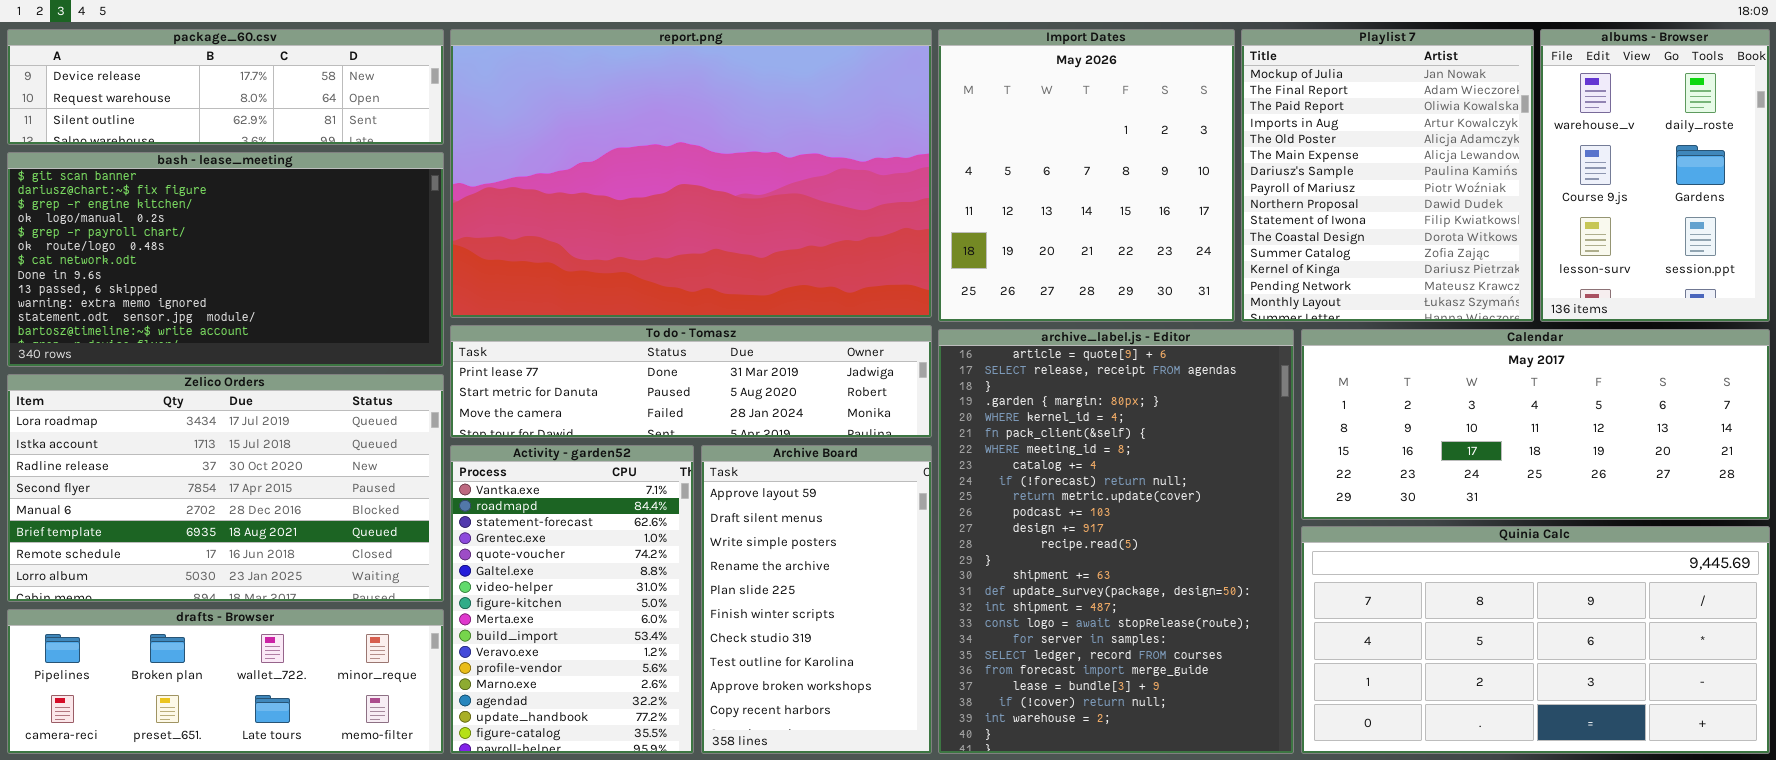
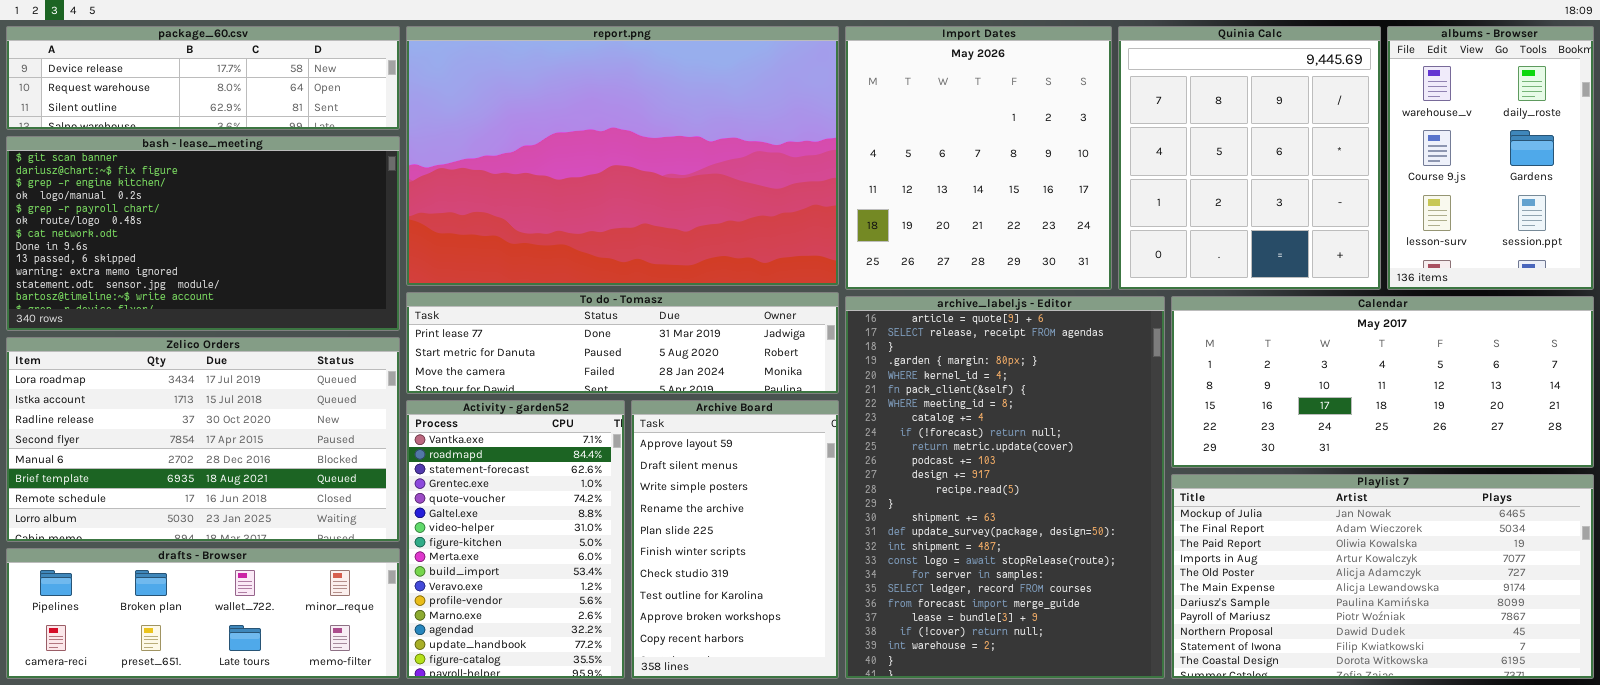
Playlist 7: [1241,29,1534,322] -> [1171,474,1594,679], moved, resized
Quinia Calc: [1301,526,1770,754] -> [1118,26,1381,290], moved, resized

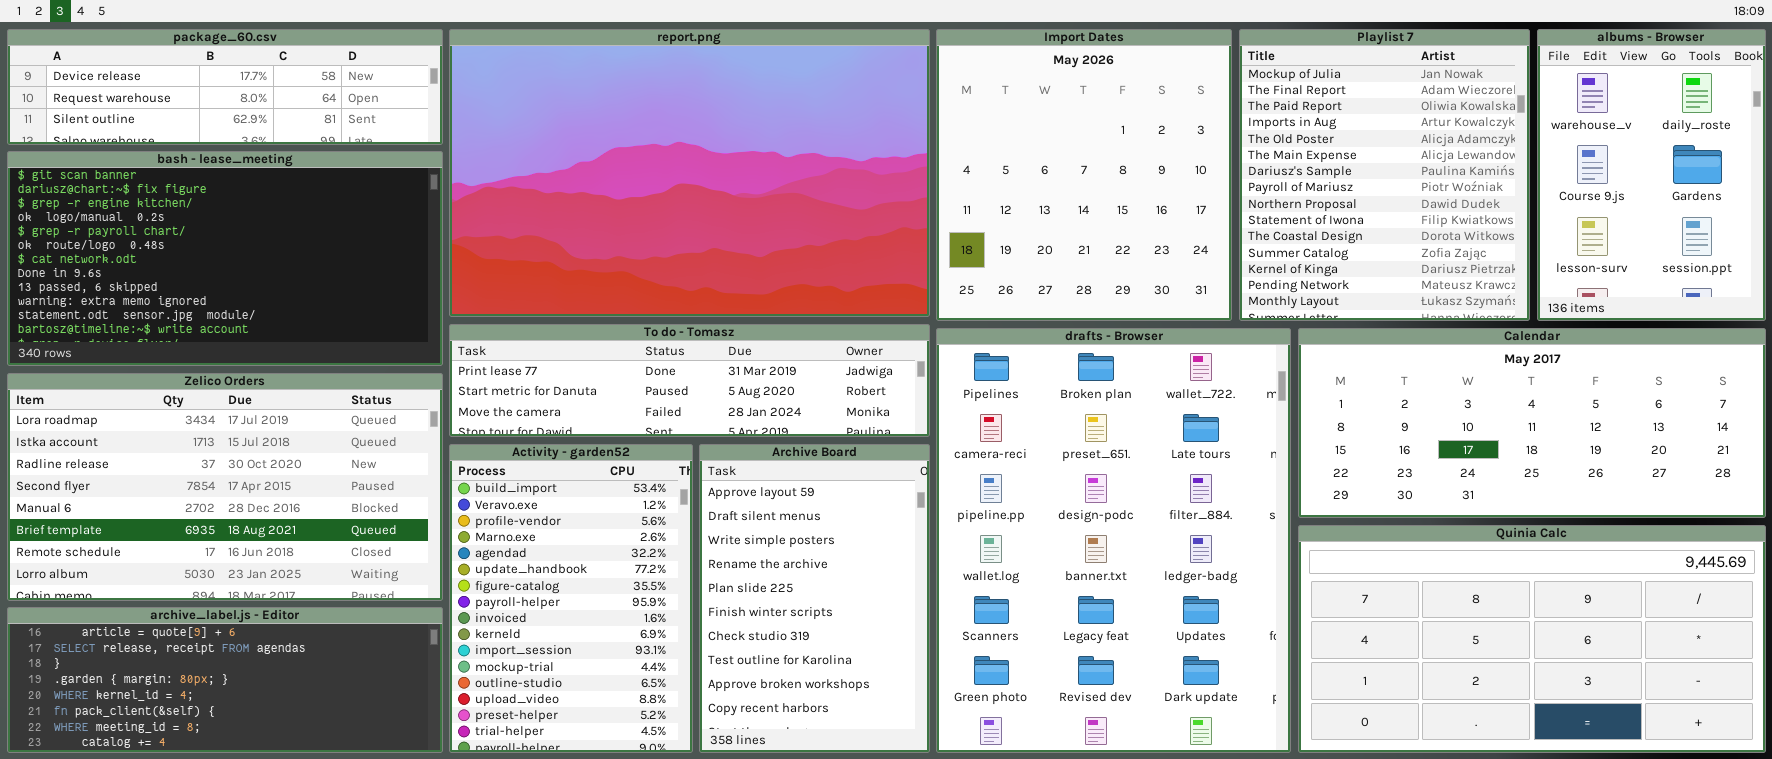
Quinia Calc: [1118,26,1381,290] -> [1298,525,1766,753], moved, resized
archive_label.js - Editor: [845,296,1165,679] -> [7,607,443,753], moved, resized
Activity - garden52: [406,400,625,679] -> [449,444,693,753], scrolled down 9 rows
Playlist 7: [1171,474,1594,679] -> [1239,29,1530,321], moved, resized
drafts - Browser: [6,548,400,679] -> [936,328,1291,753], moved, resized

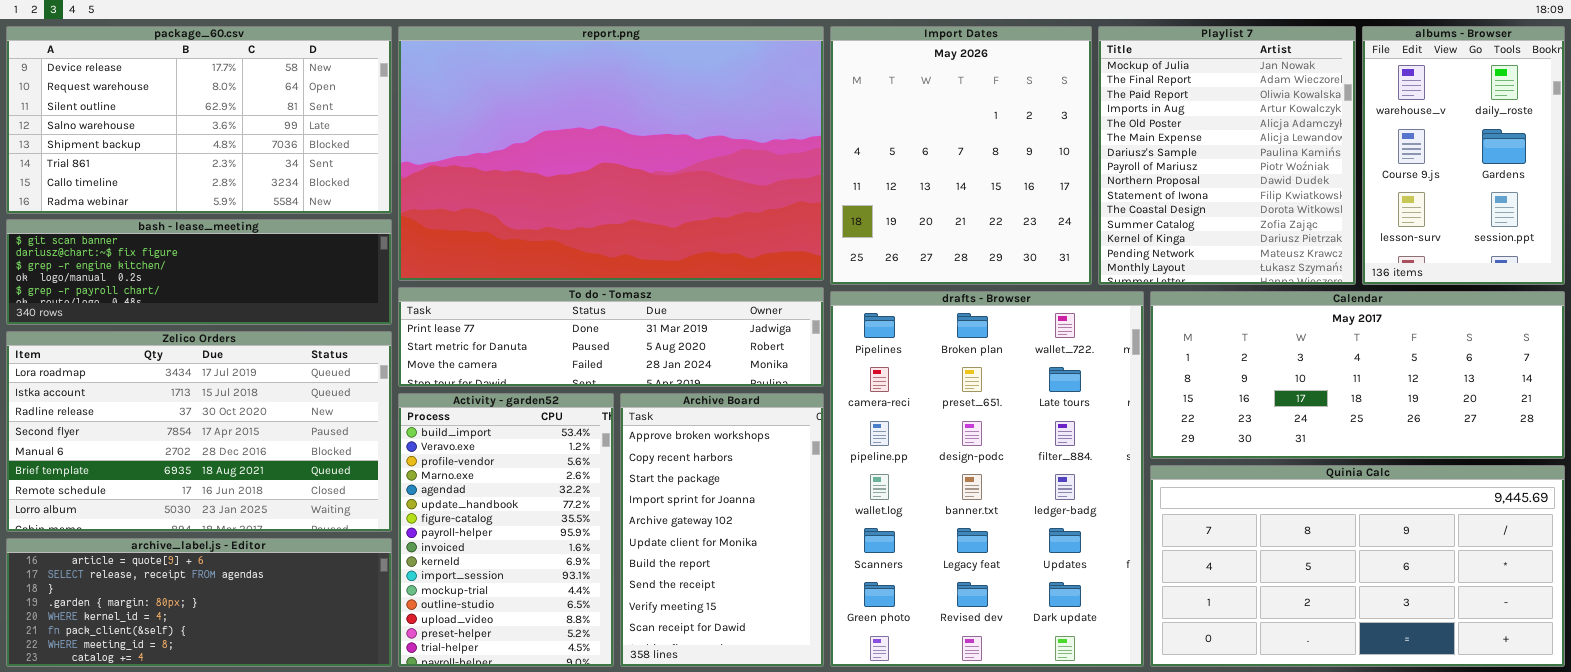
package_60.csv: [7,29,443,145] -> [6,26,392,214], resized
bash - lease_meeting: [7,151,443,366] -> [6,219,392,325], resized
Archive Board: [699,444,930,753] -> [620,393,824,667], scrolled down 8 rows

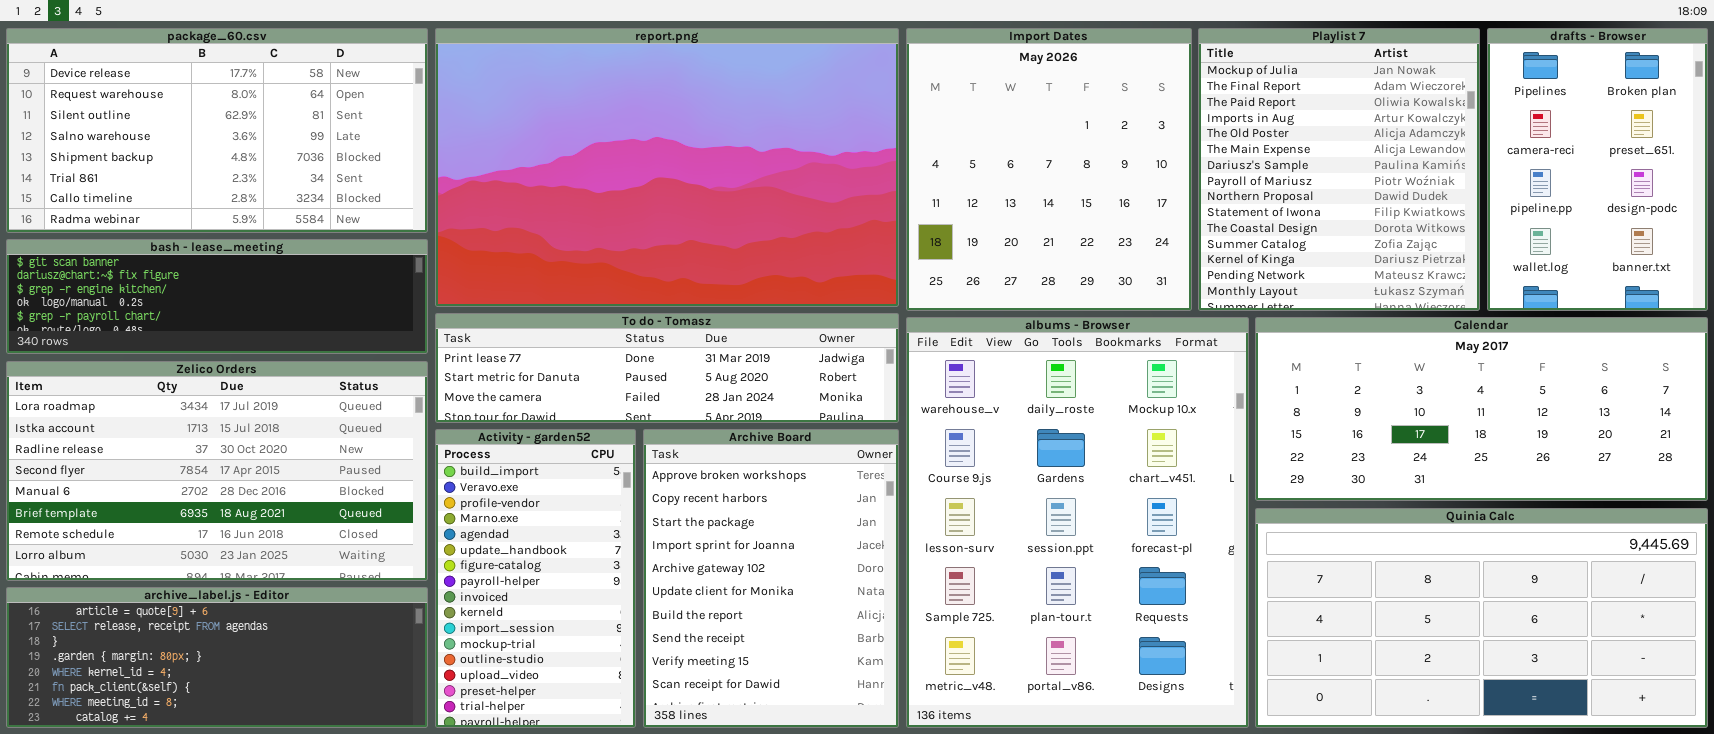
albums - Browser: [1362,26,1565,285] -> [906,317,1249,728], moved, resized
drafts - Browser: [830,291,1144,667] -> [1487,28,1708,311], moved, resized
Activity - garden52: [398,393,614,667] -> [435,429,636,728], resized
Archive Board: [620,393,824,667] -> [643,429,899,728], resized

